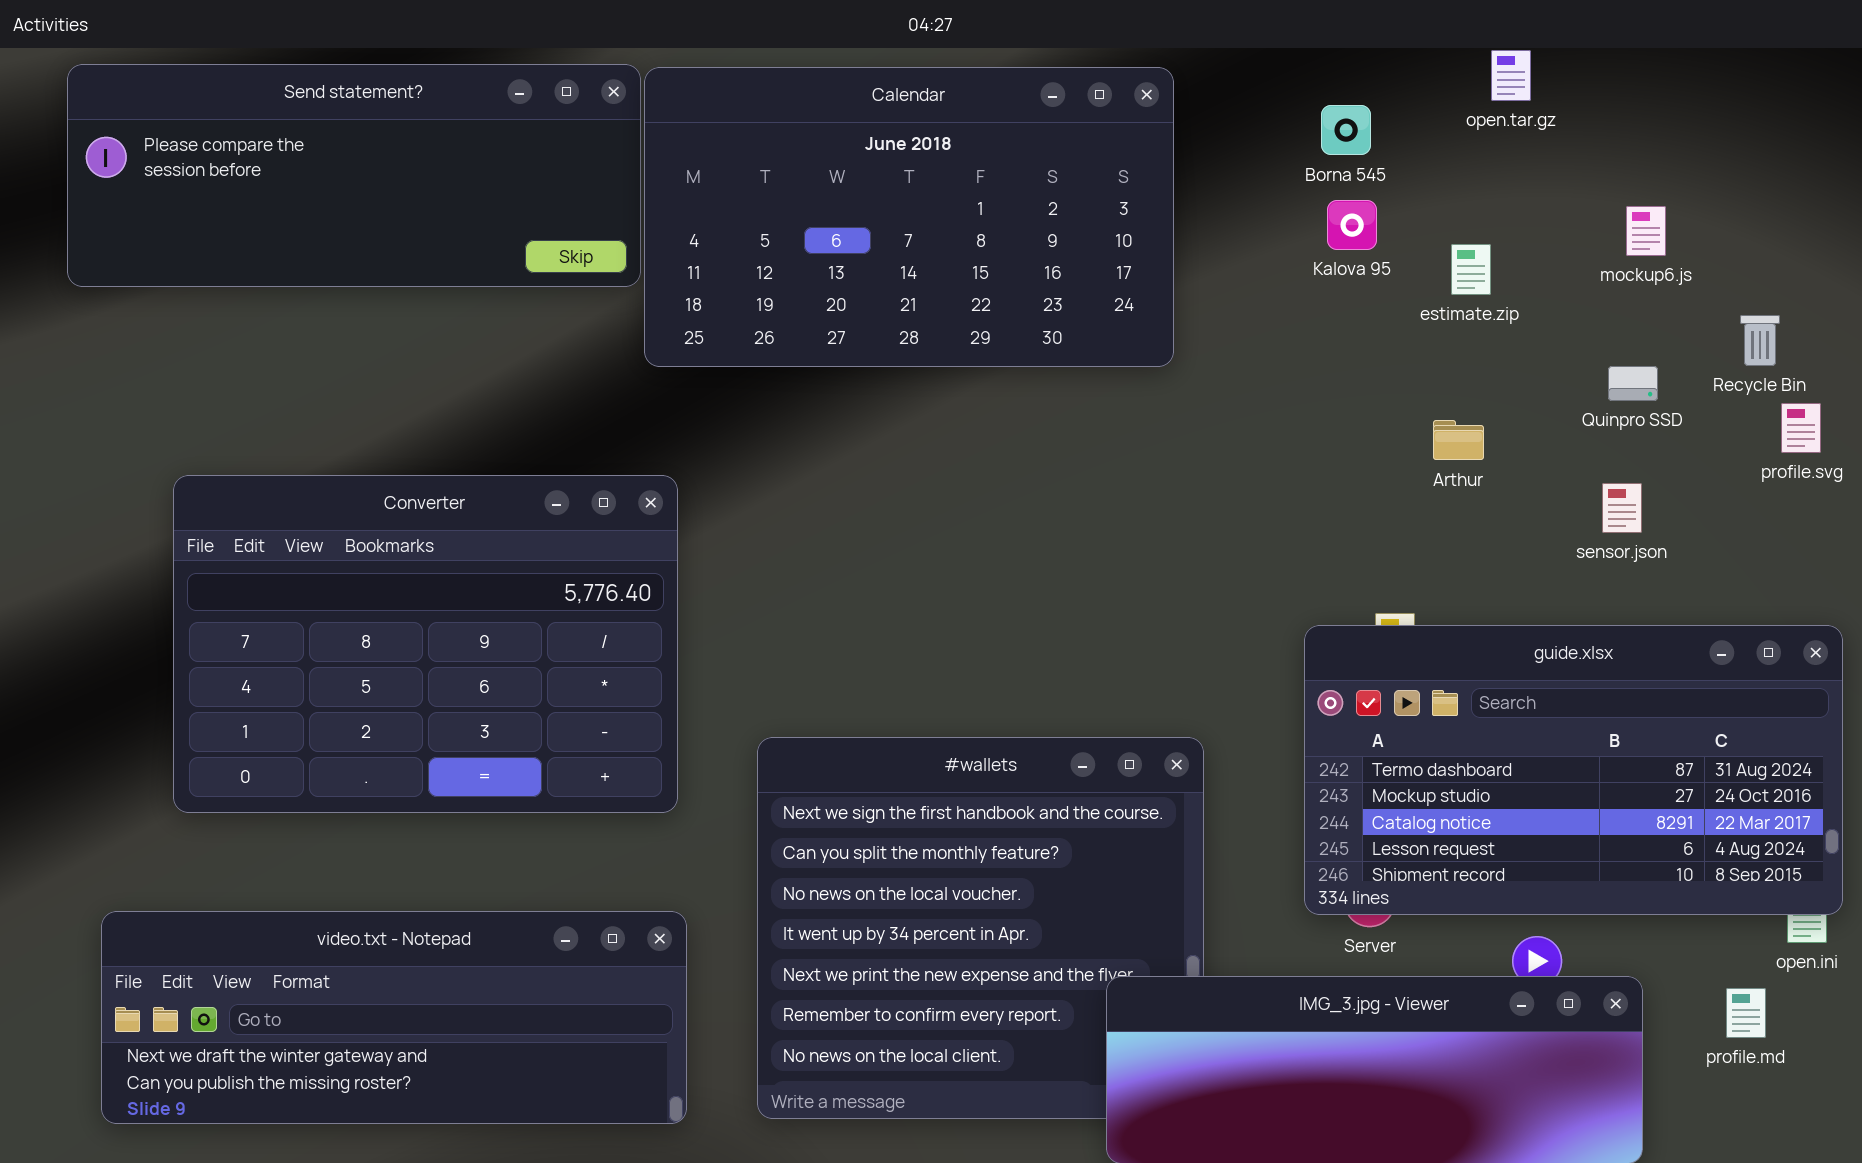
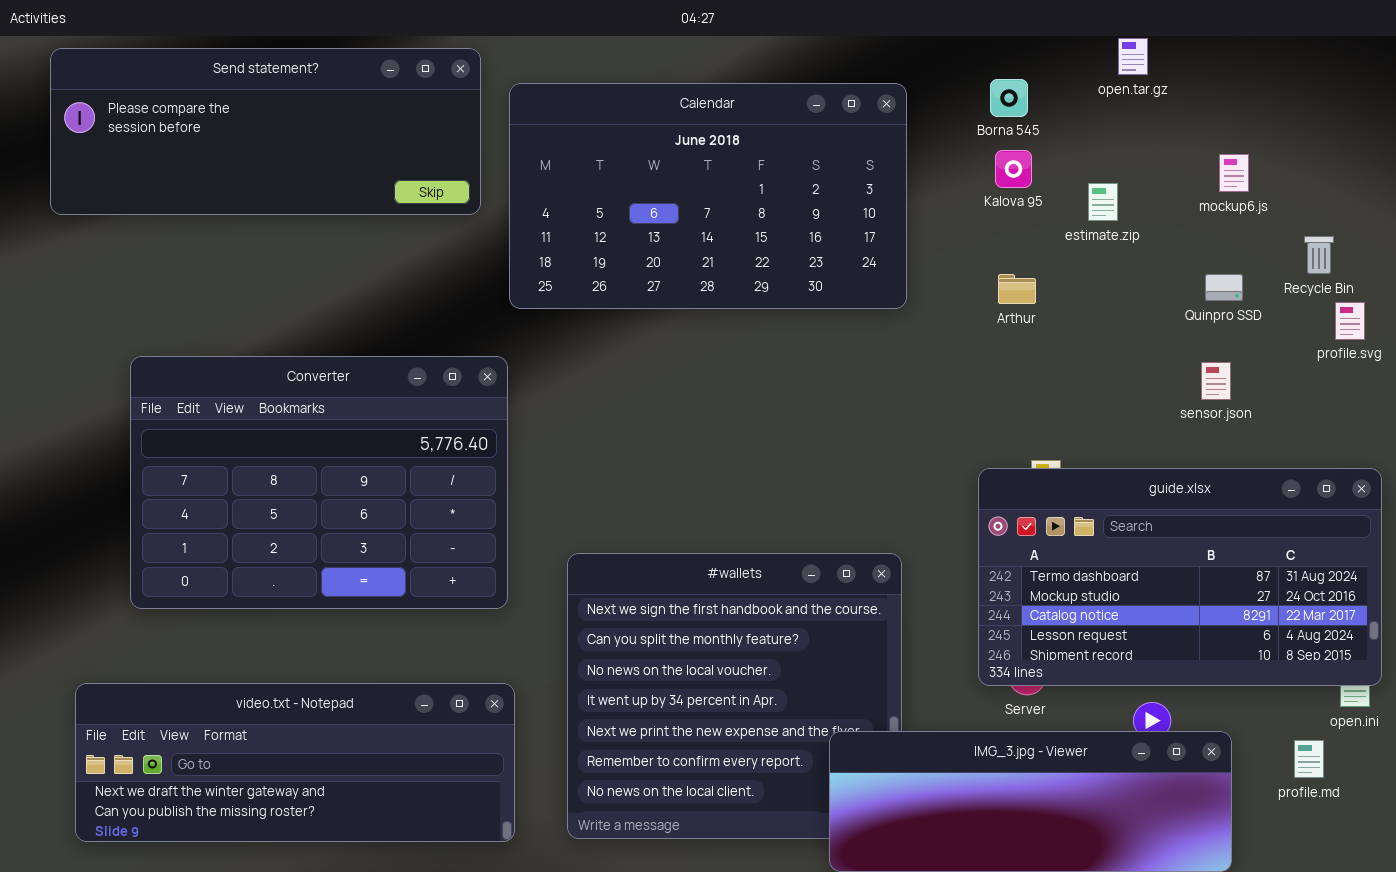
Calendar: [644,67,1174,367] -> [509,83,907,309], moved
Arthur: [1433,420,1484,460] -> [998,274,1036,304], moved

